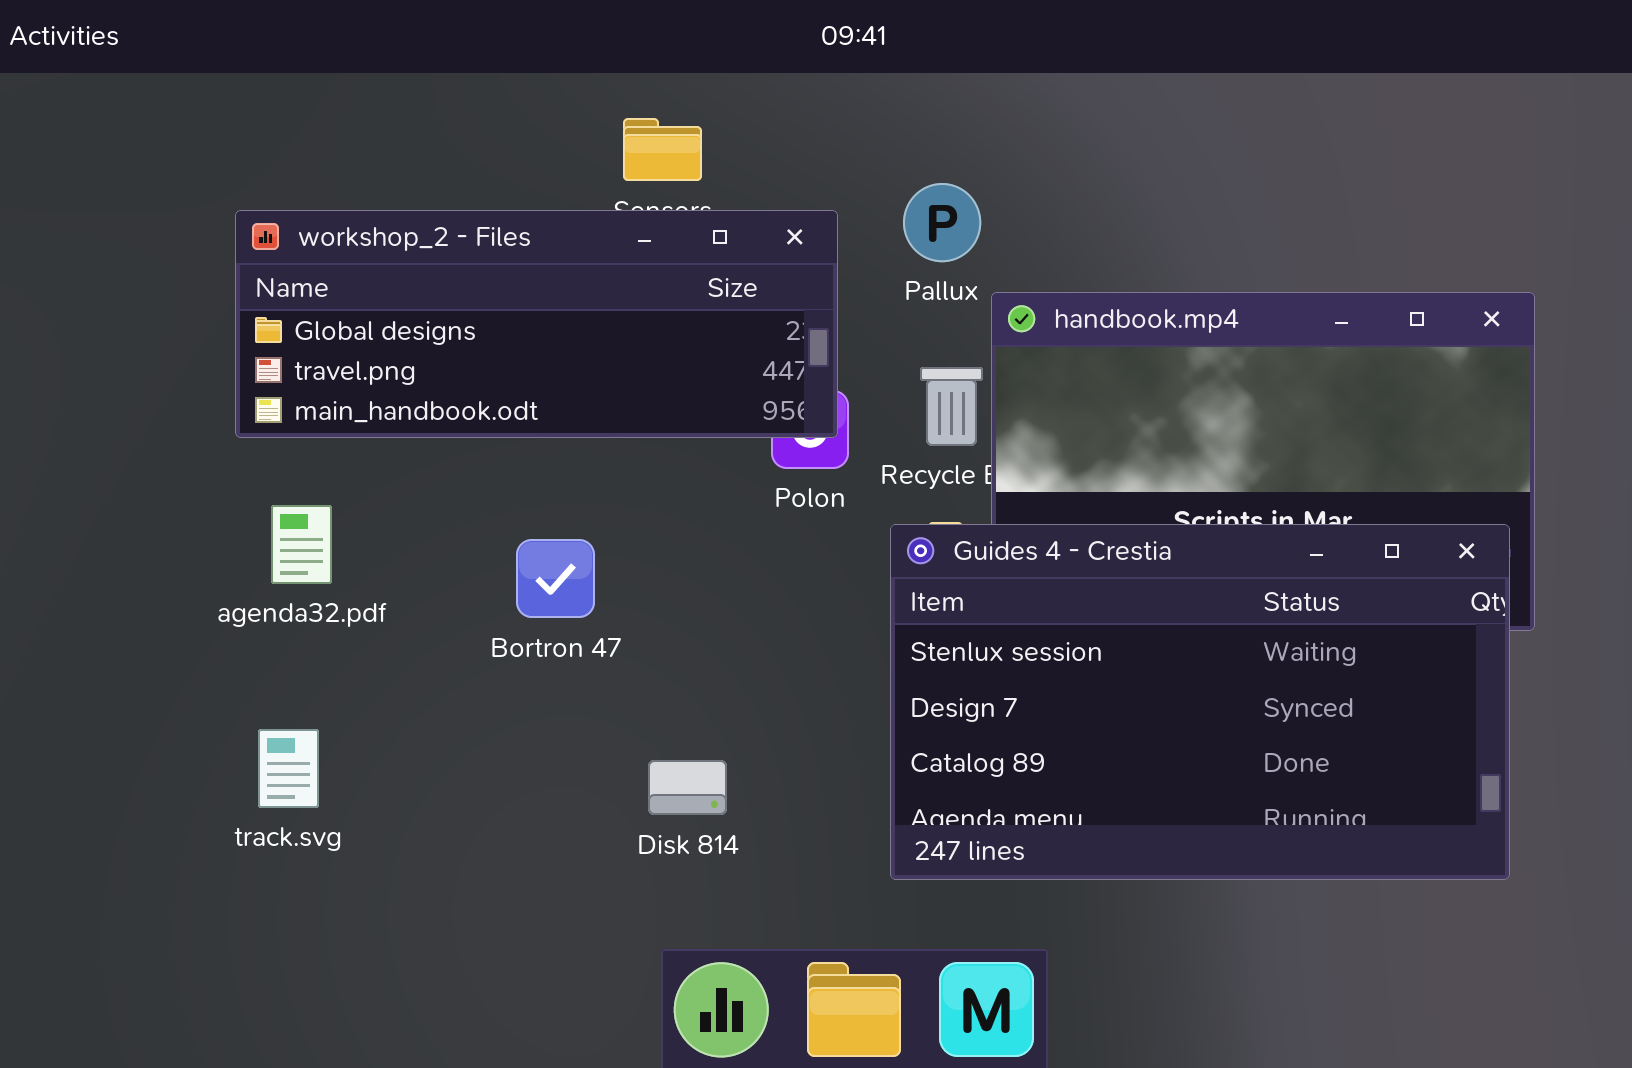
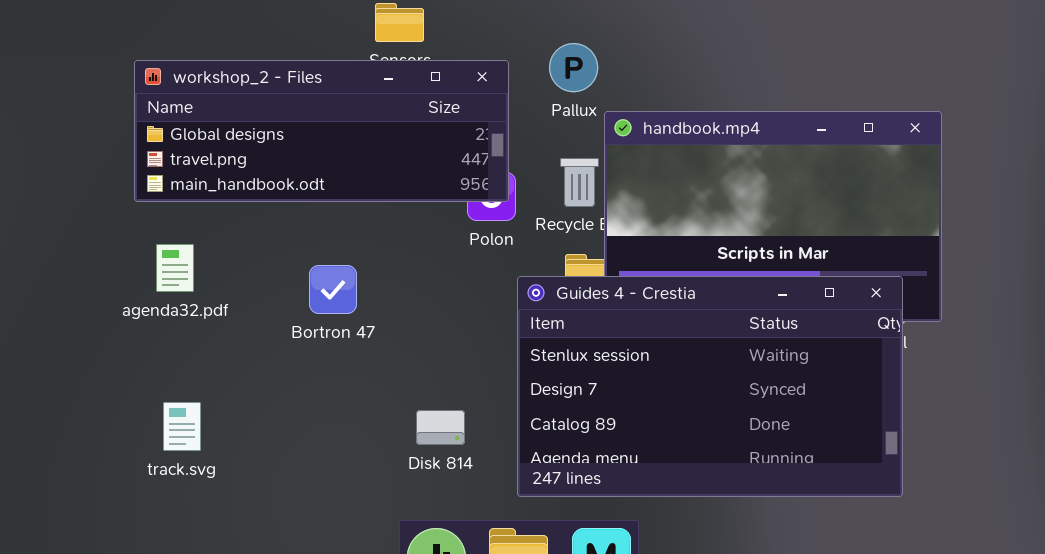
Guides 4 - Crestia: [890,524,1510,880] -> [517,276,903,497], moved
track.svg: [258,729,319,808] -> [163,402,201,451], moved
Disk 814: [648,760,727,815] -> [416,410,465,445], moved

